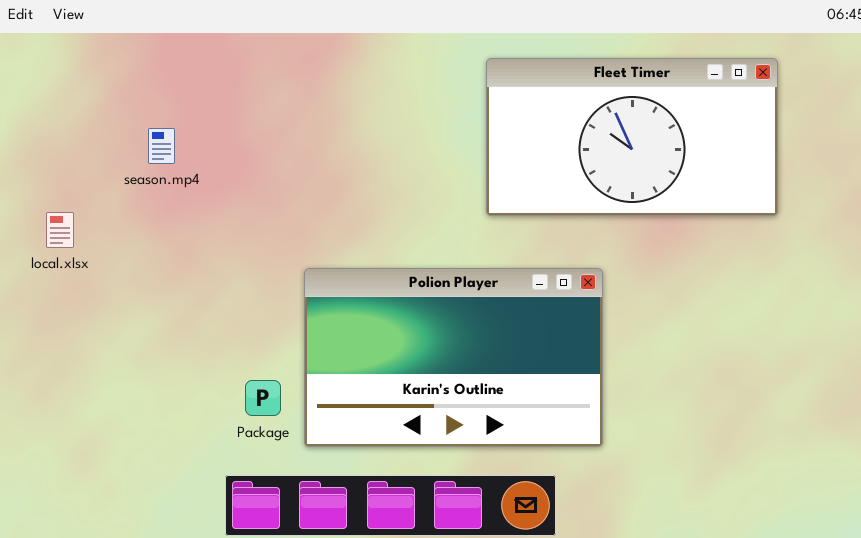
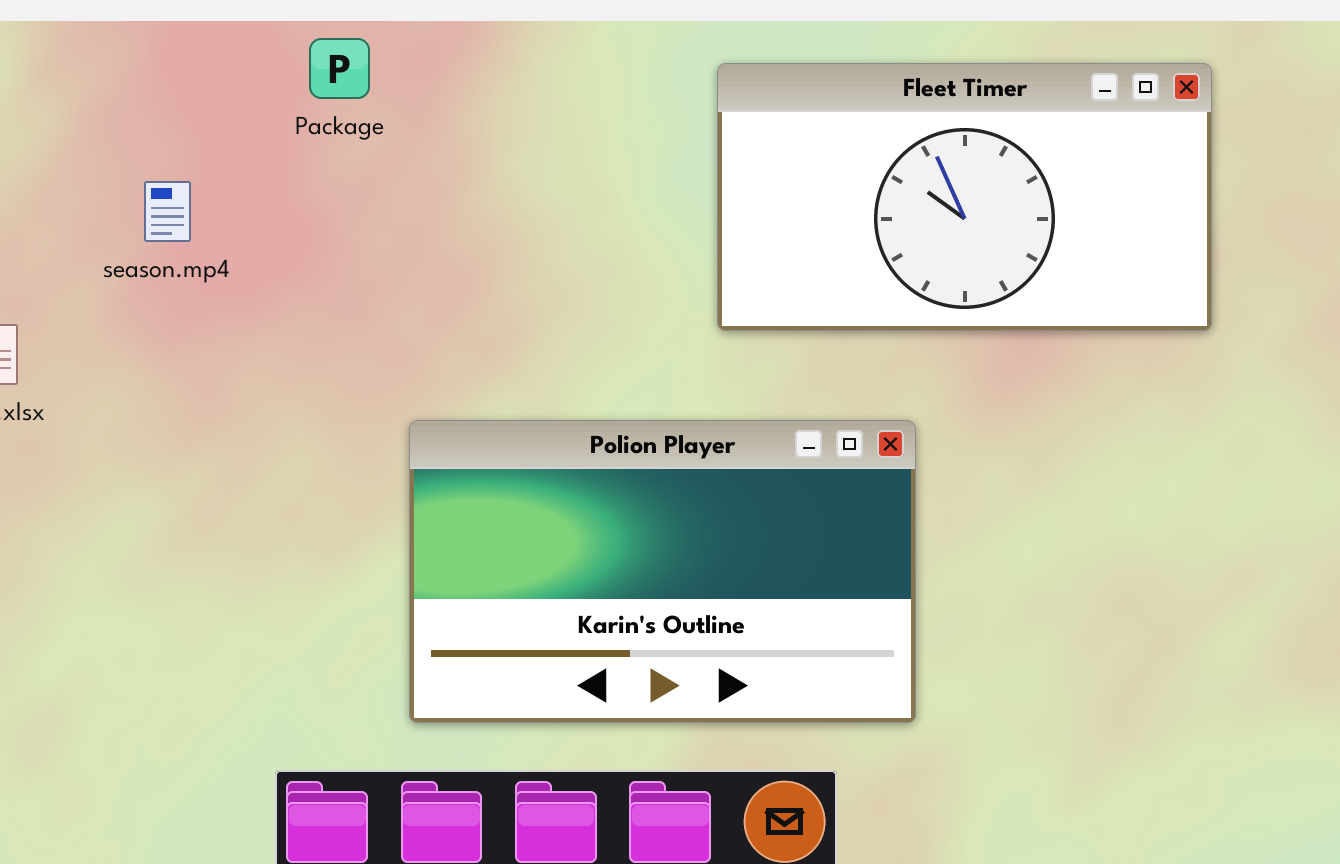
Package: [245,380,281,416] -> [309,38,370,99], moved

